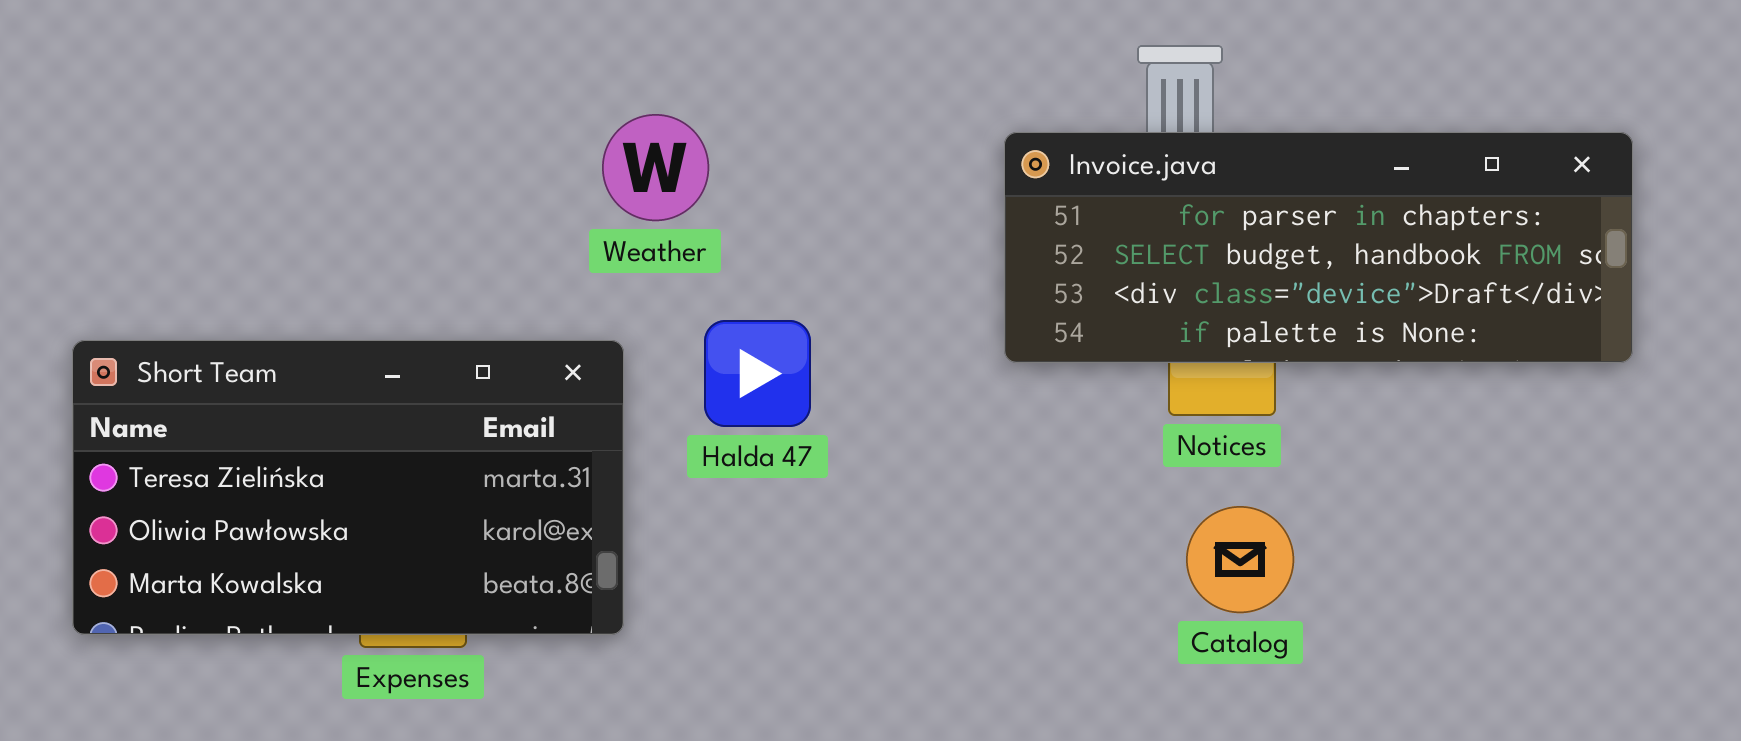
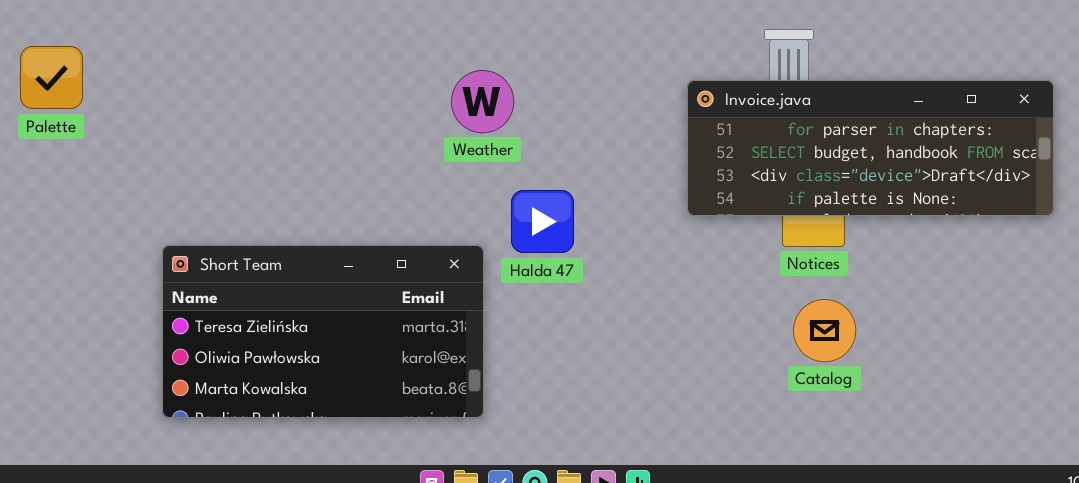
Short Team: [72,340,624,635] -> [162,245,484,418], moved

